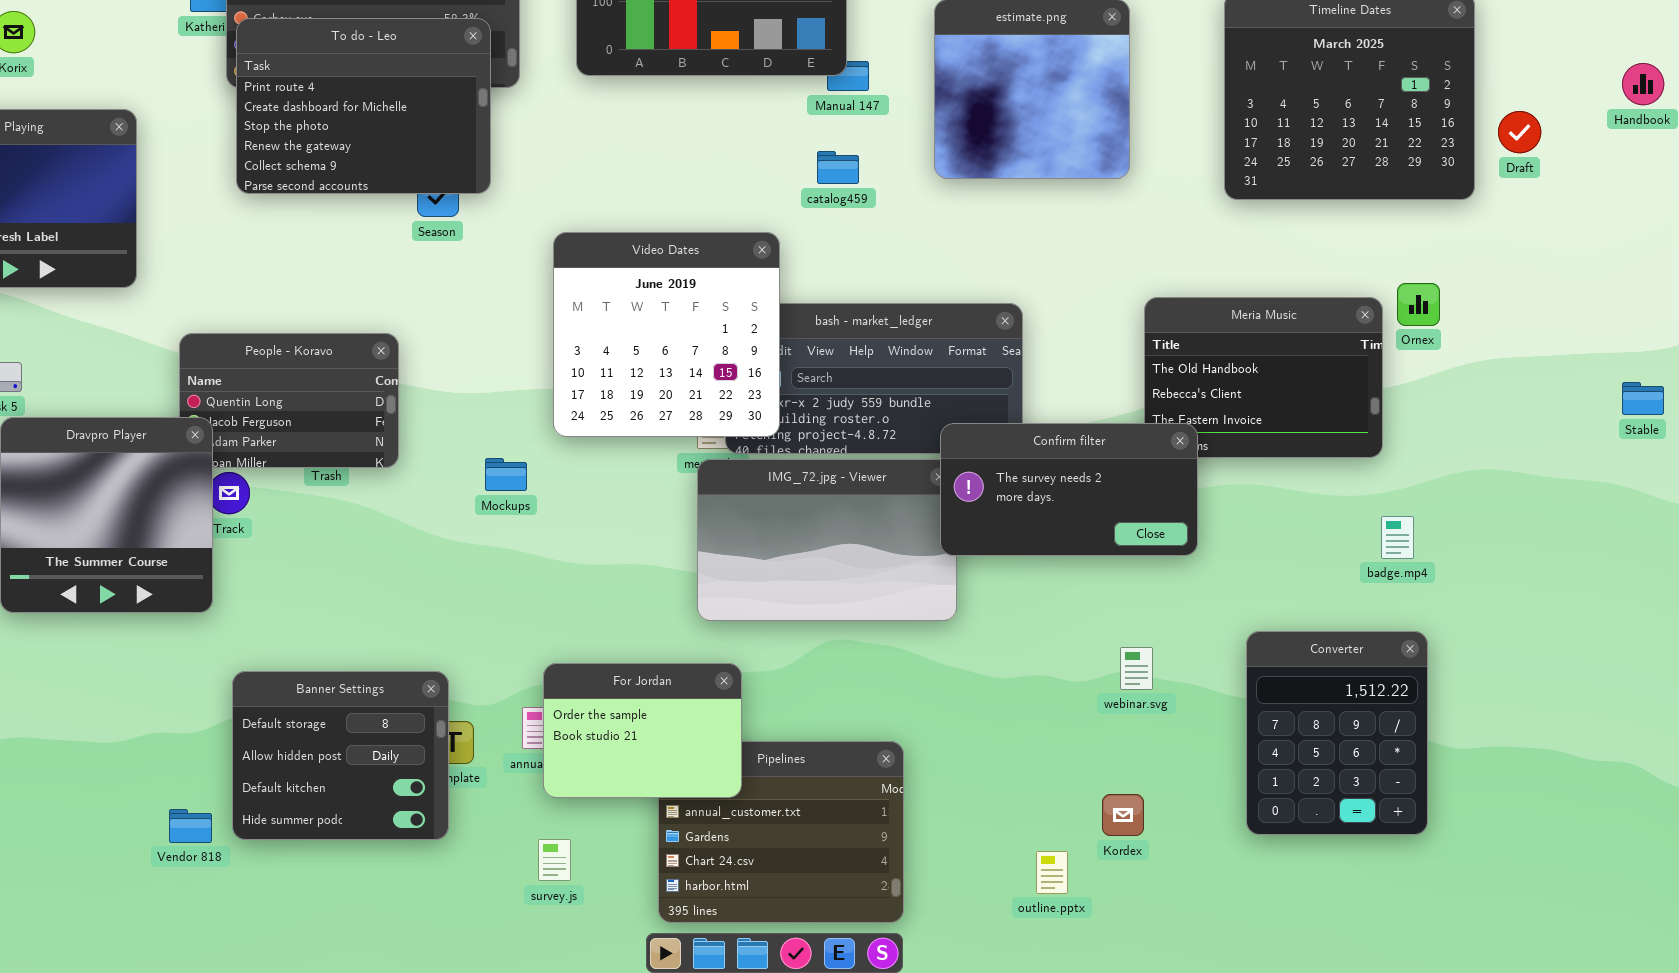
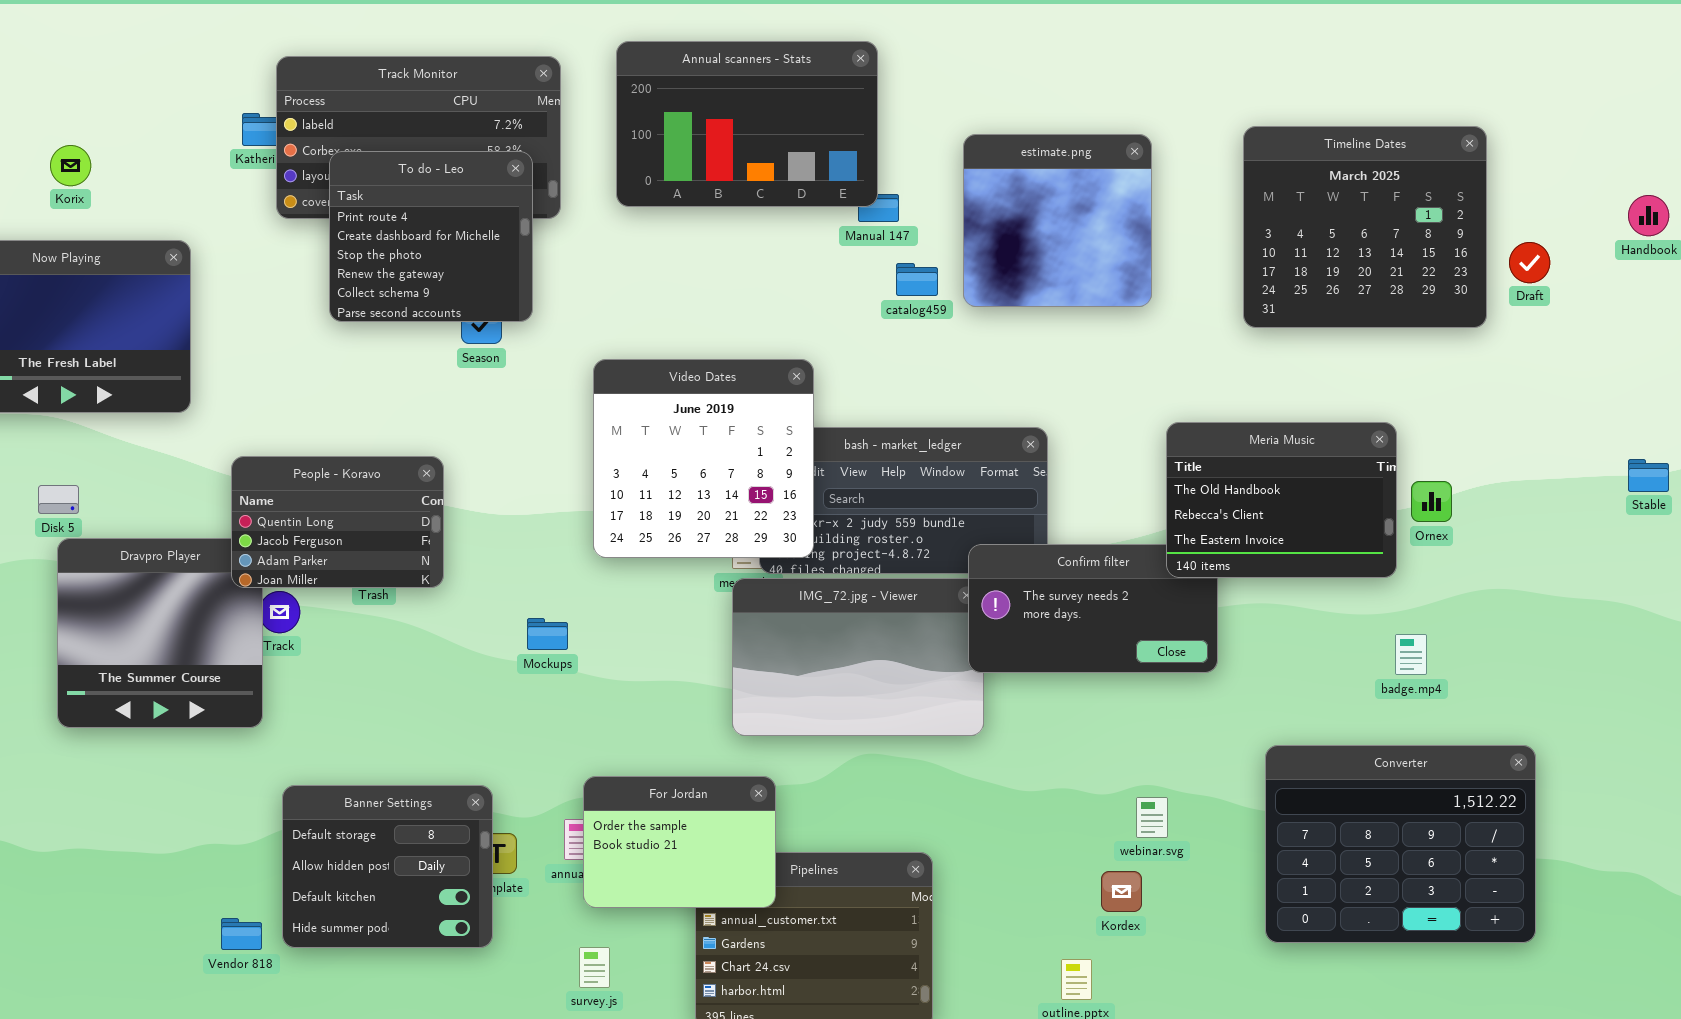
To do - Leo: [236,18,491,194] -> [329,151,533,322], resized
catalog459: [817,151,859,184] -> [896,263,938,296], moved
Ornex: [1397,283,1440,326] -> [1411,481,1452,522], moved
Meria Music: [1144,297,1383,458] -> [1166,422,1397,578], raised
People - Koravo: [179,333,399,468] -> [231,456,444,588], raised
Stable: [1622,382,1664,415] -> [1628,459,1669,492], moved
Mockups: [485,458,527,491] -> [527,618,568,650], moved
Converter: [1246,631,1428,835] -> [1265,745,1536,943], resized
webinar.svg: [1120,647,1153,690] -> [1136,797,1168,838], moved
Kordex: [1102,794,1144,836] -> [1101,871,1142,912], moved

